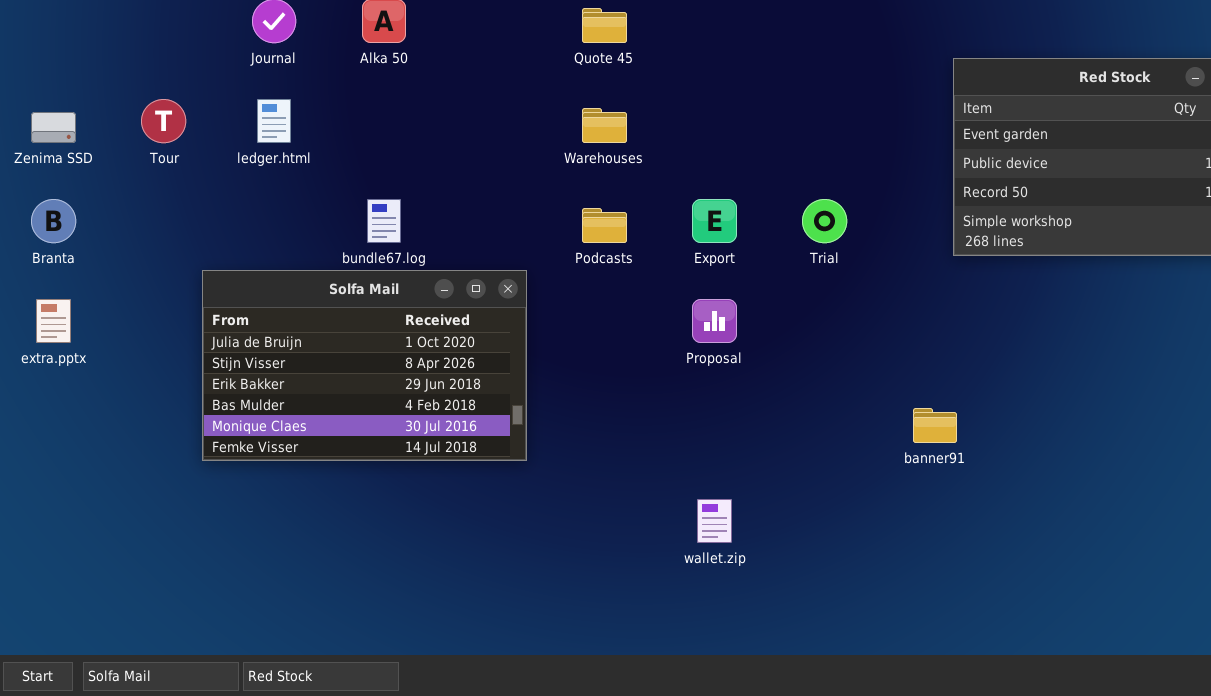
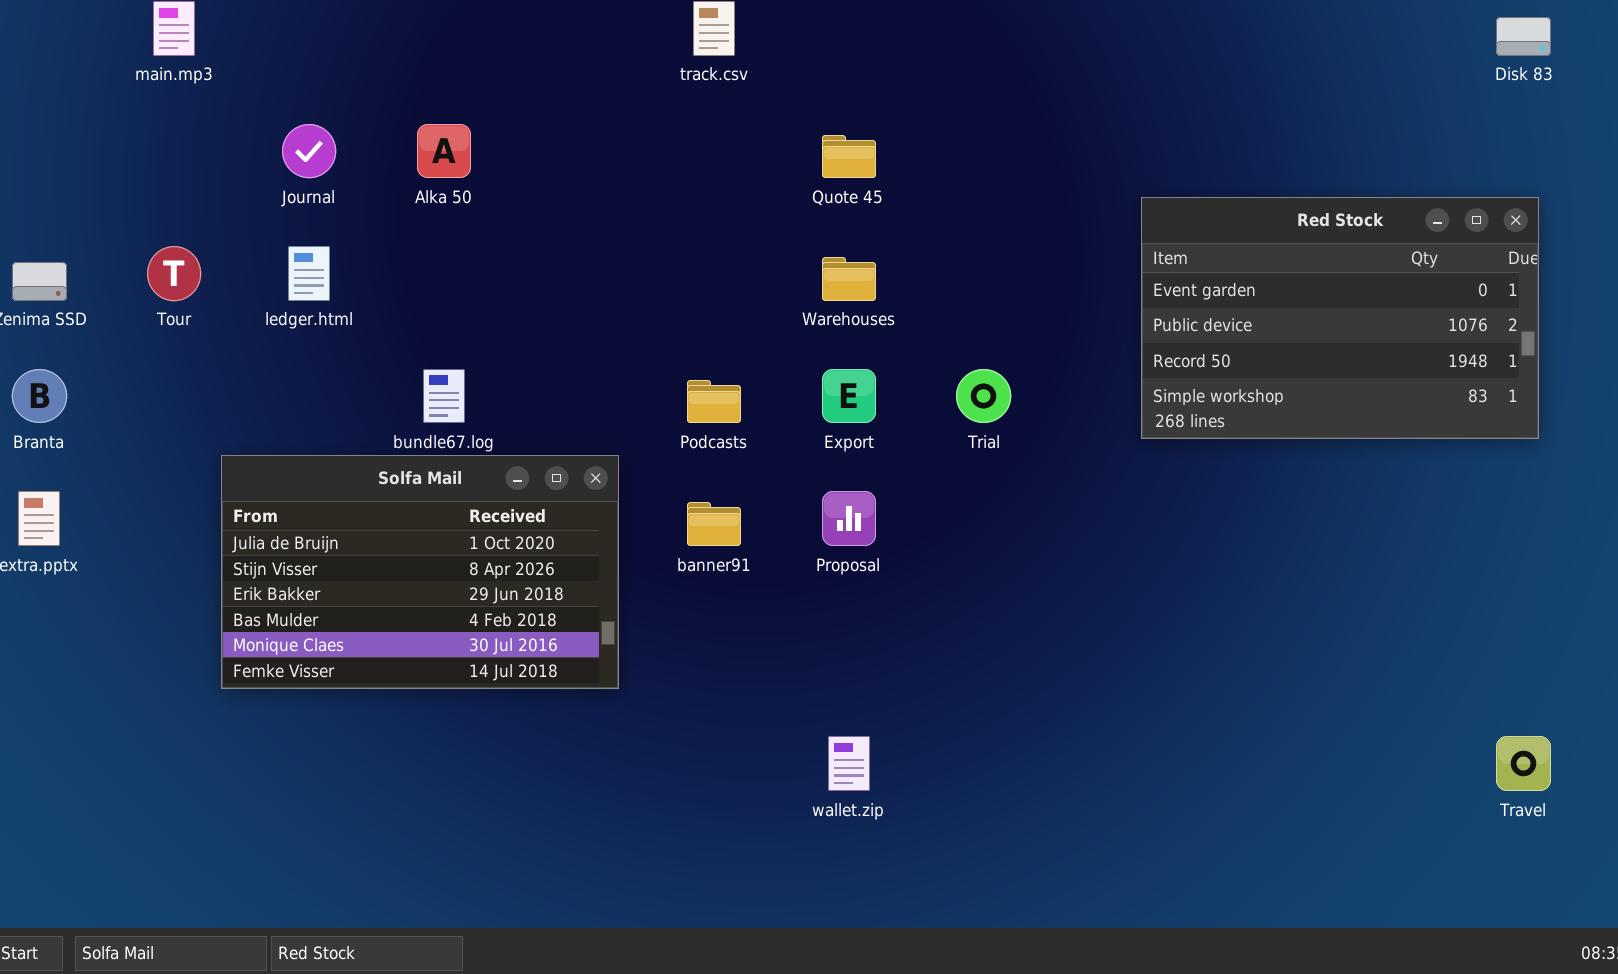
Quote 45: [582,8,627,43] -> [822,135,876,178], moved
Warehouses: [582,108,627,143] -> [822,257,876,301], moved
banner91: [913,408,957,443] -> [687,502,741,546], moved

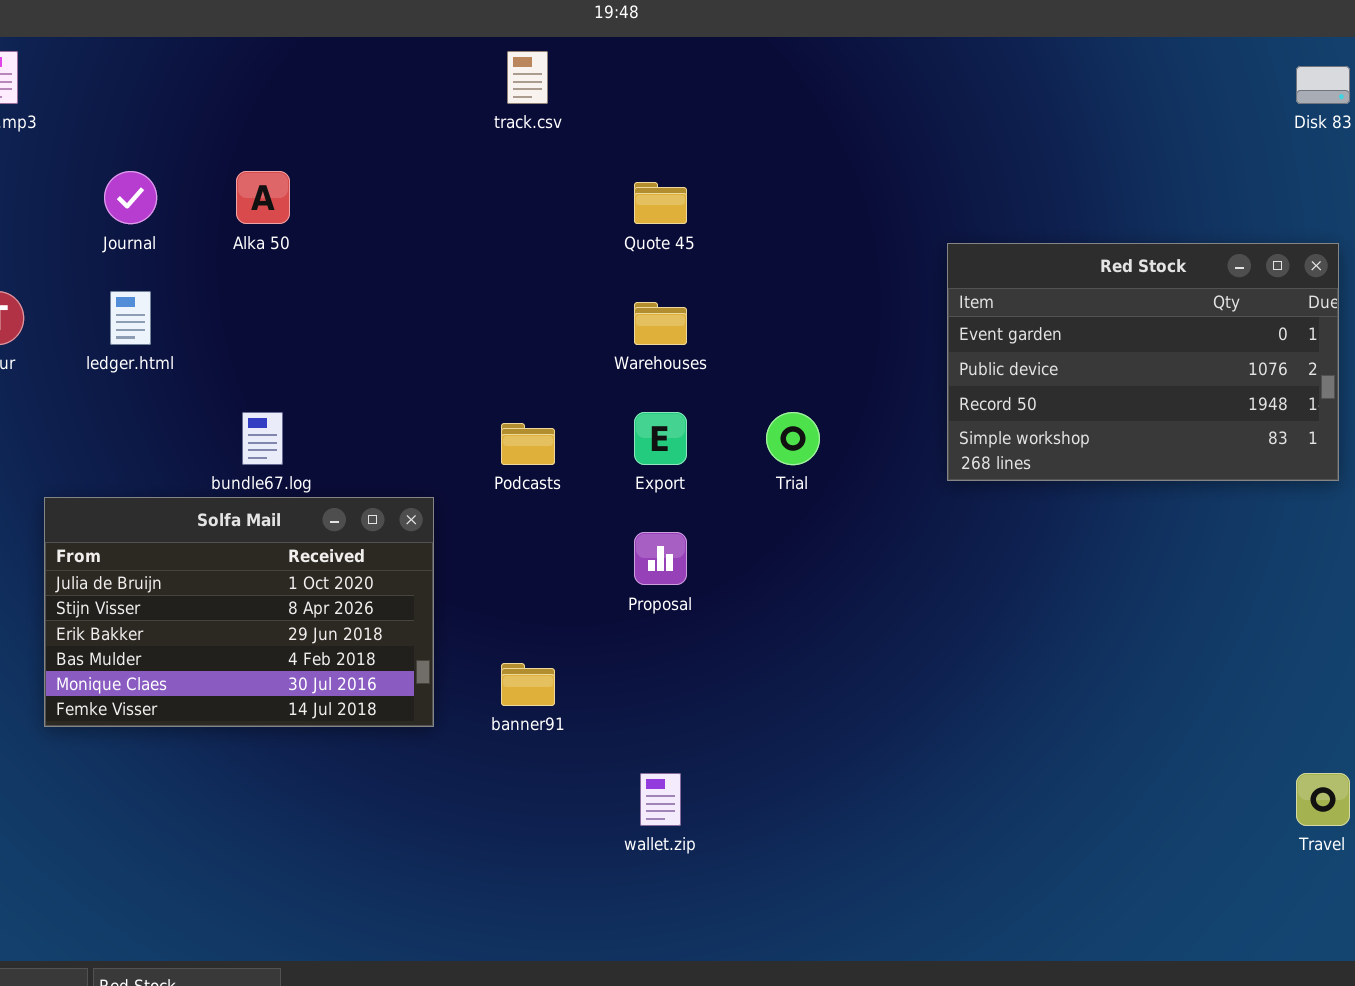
banner91: [687,502,741,546] -> [501,663,555,706], moved

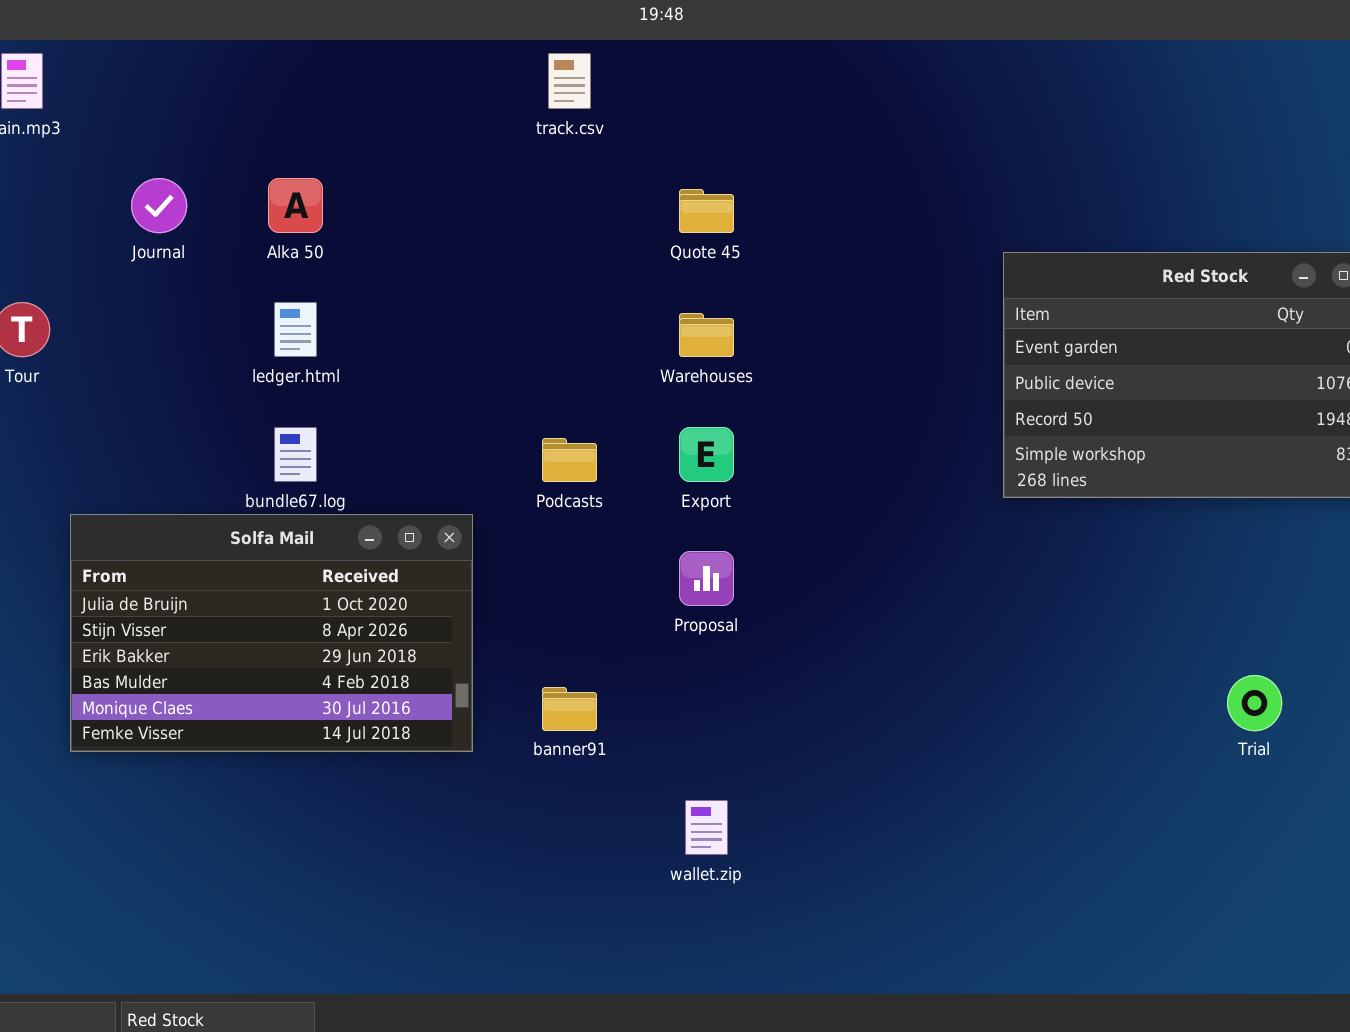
ledger.html: [110,291,151,345] -> [274,302,317,357], moved
Trial: [766,412,820,465] -> [1227,675,1282,731], moved

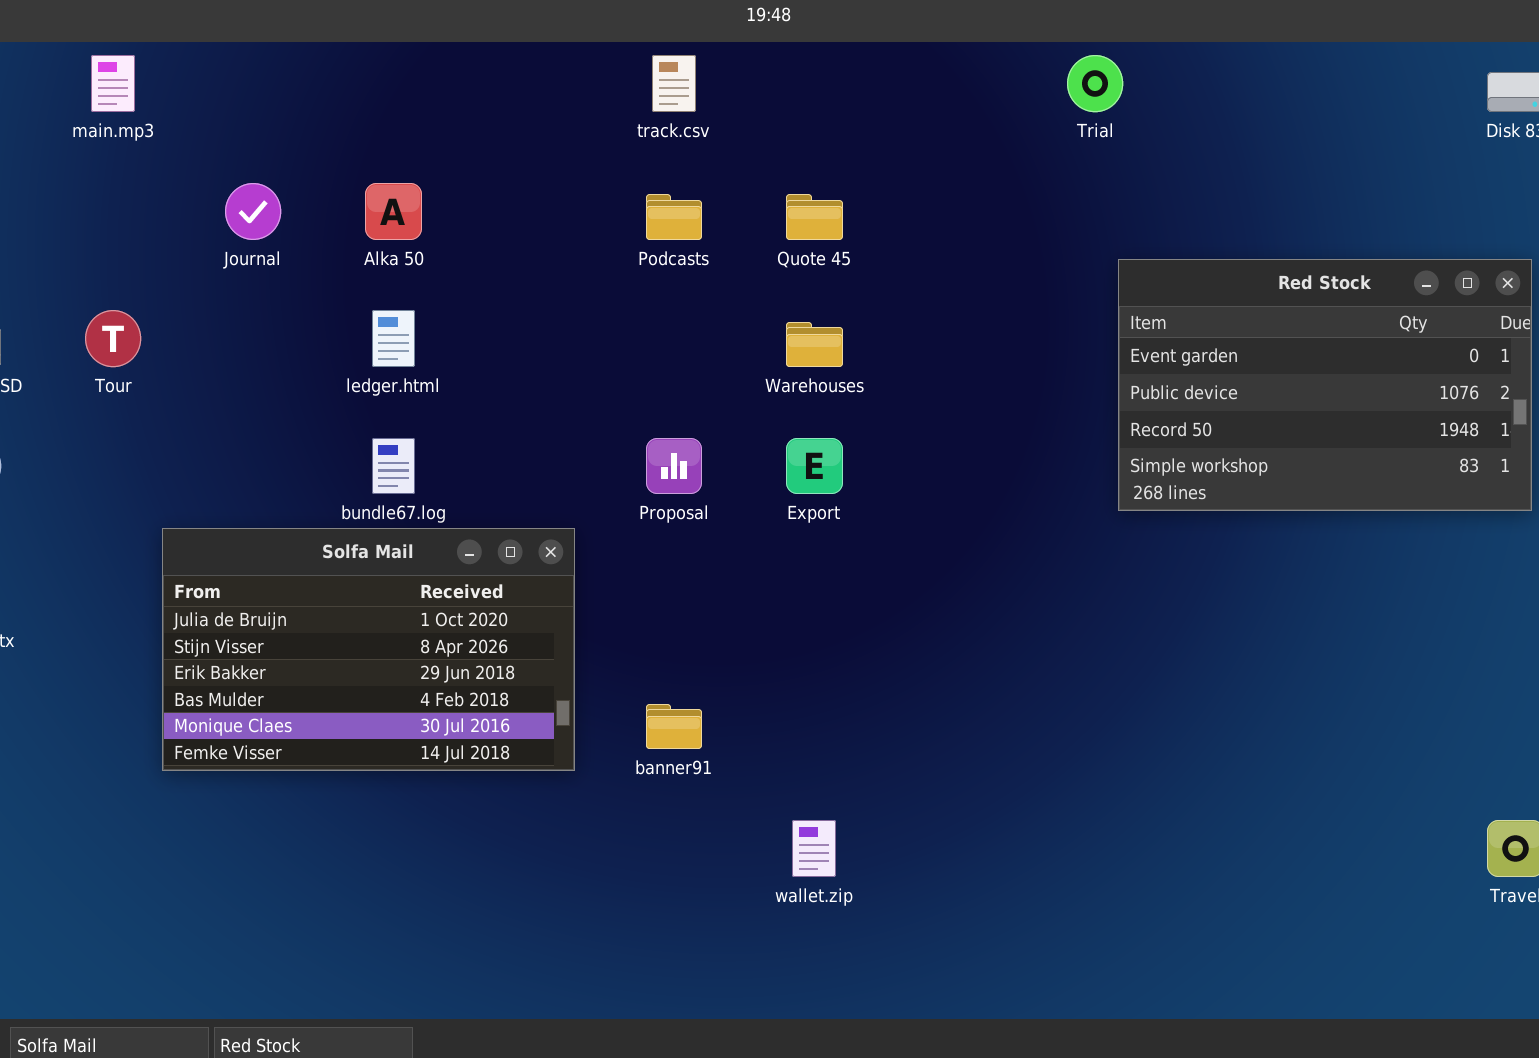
Podcasts: [542,438,597,482] -> [646,194,702,240], moved
Proposal: [679,551,734,606] -> [646,438,702,494], moved
Trial: [1227,675,1282,731] -> [1067,55,1123,112], moved

